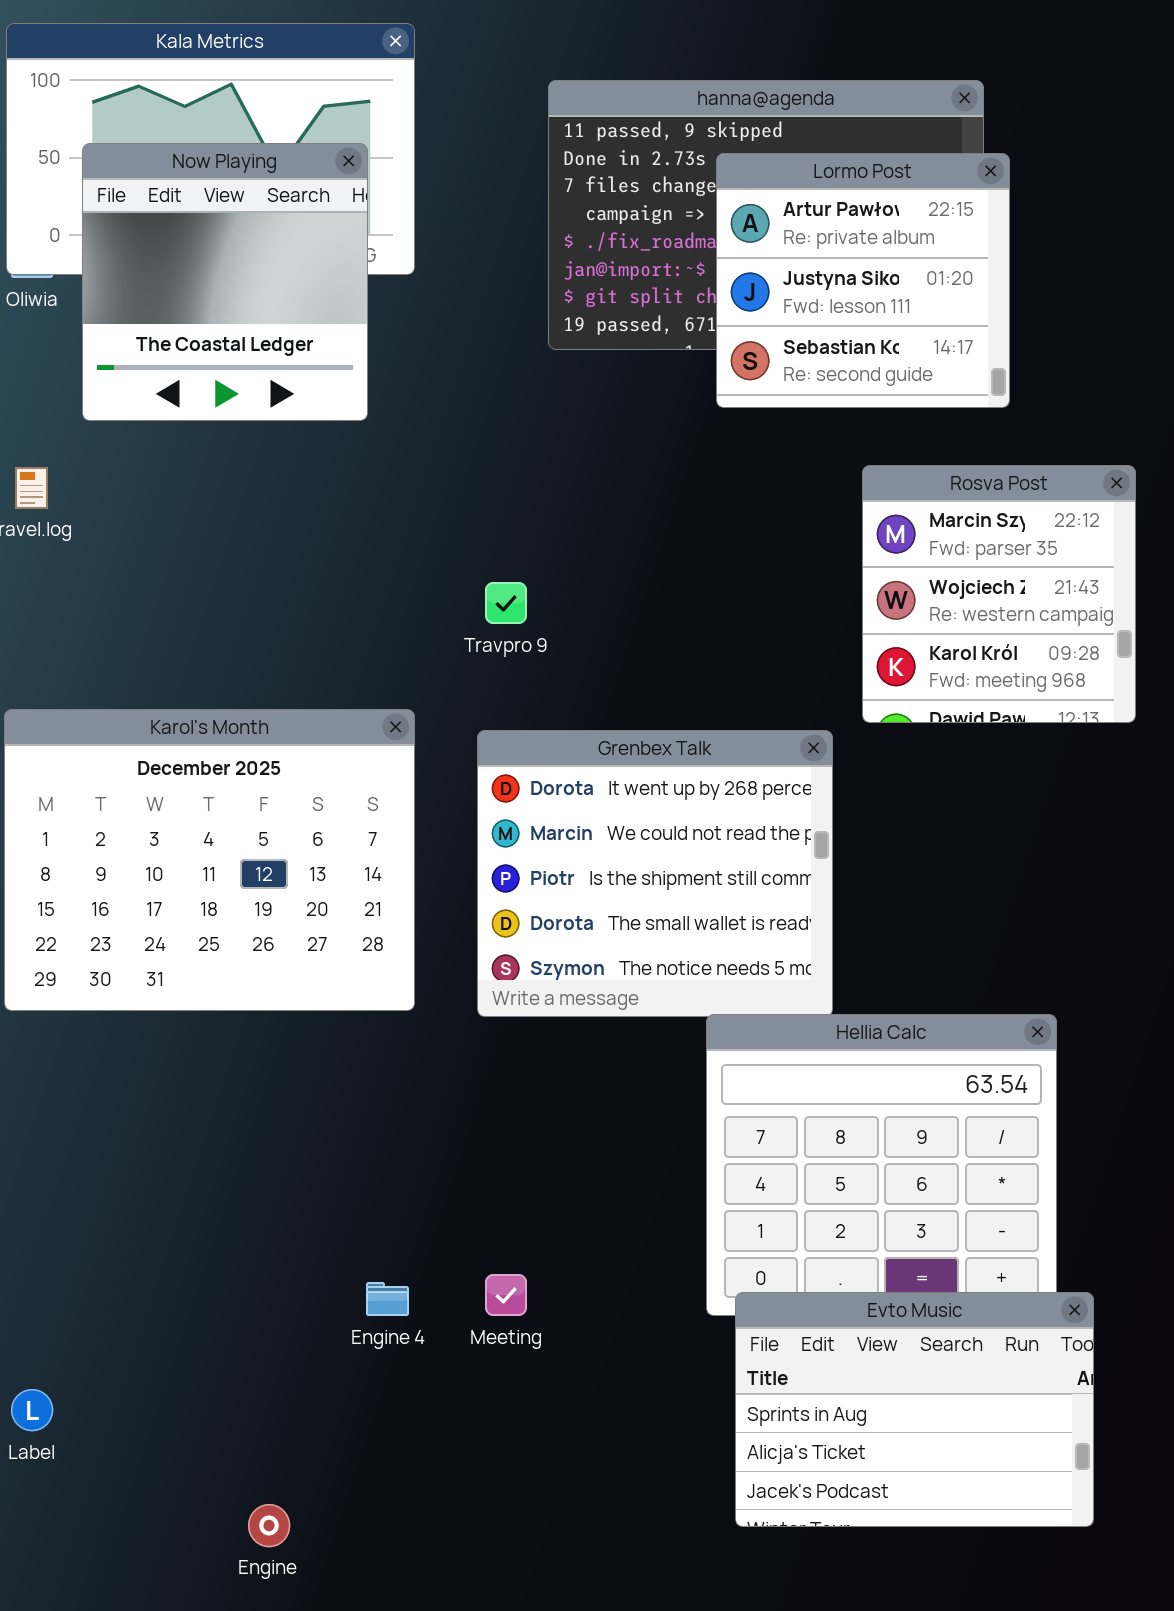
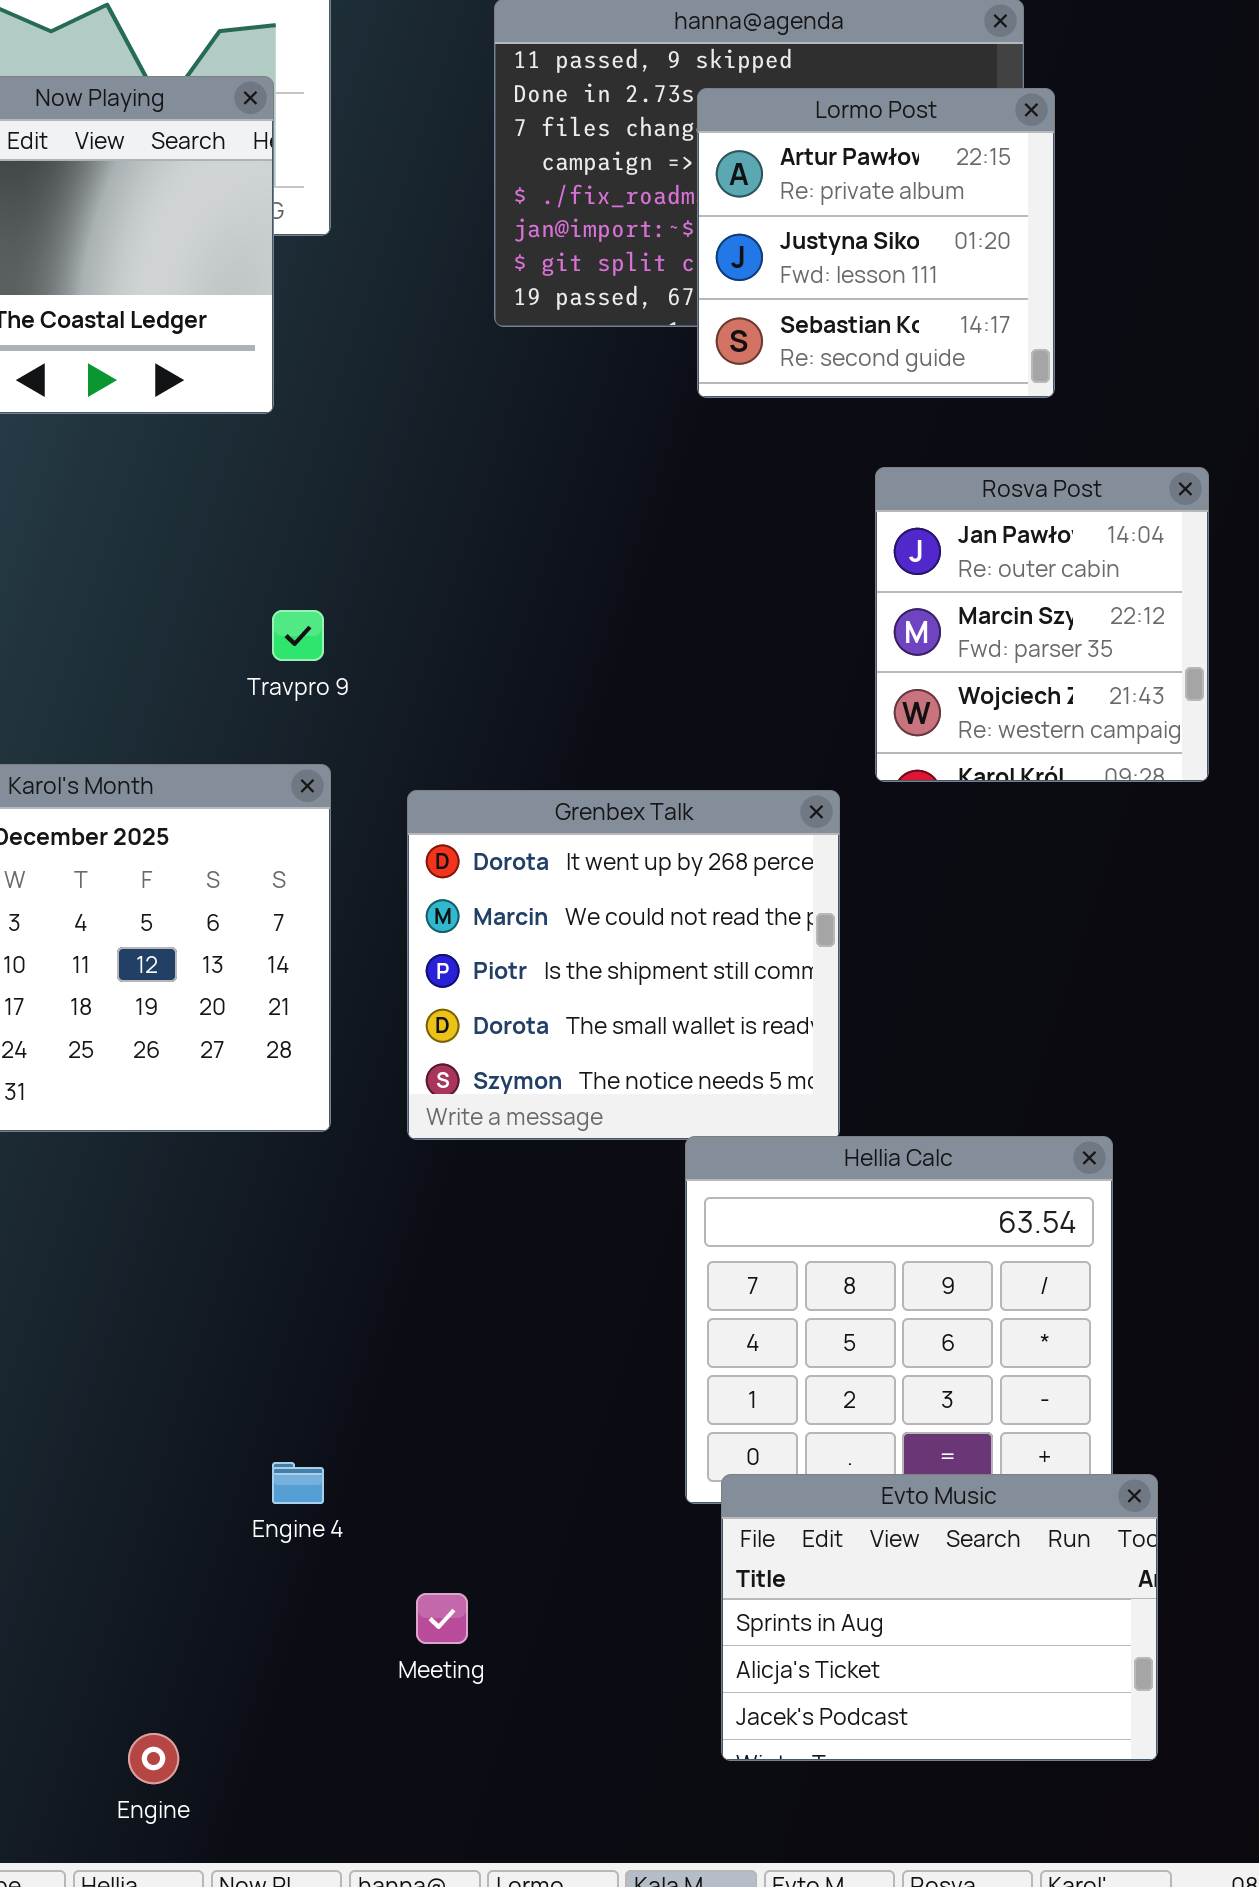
Rosva Post: [862,465,1136,723] -> [875,467,1209,782], scrolled up 1 row
Travpro 9: [485,582,527,624] -> [272,610,324,661], moved
Meeting: [485,1274,527,1316] -> [416,1593,468,1644], moved

